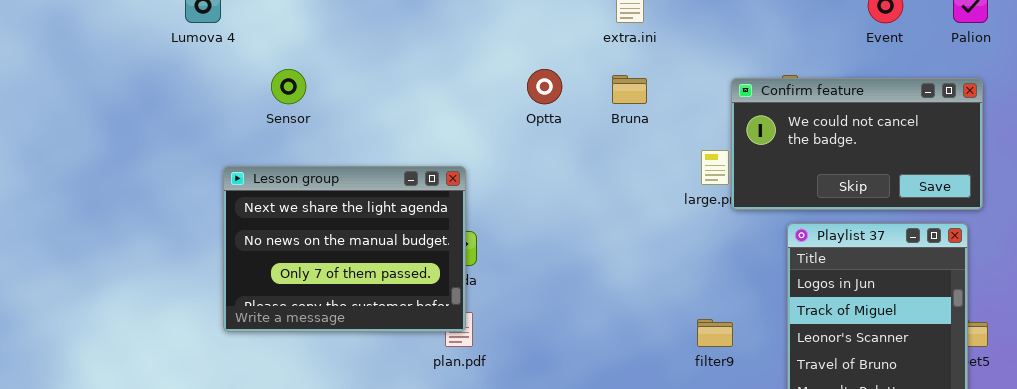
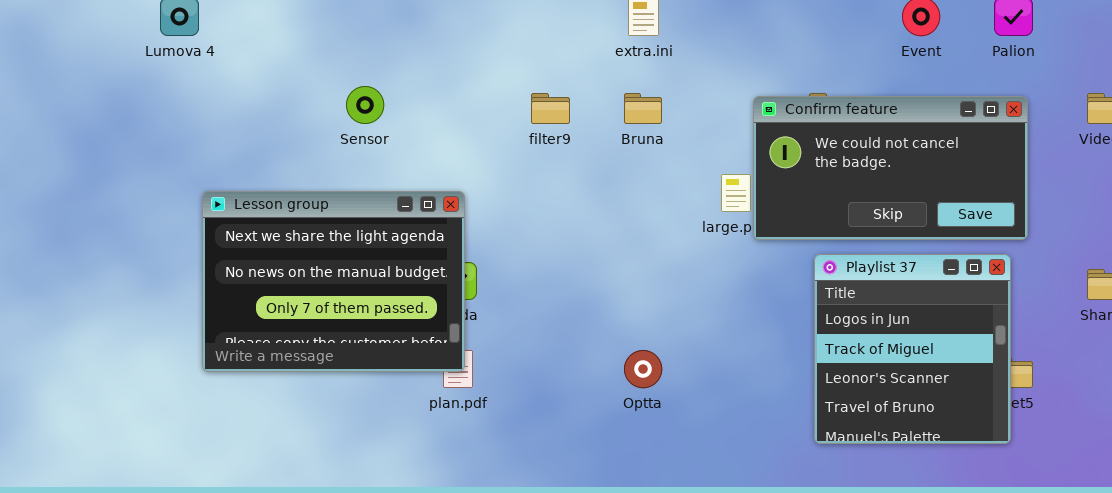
Sensor: [271,69,306,104] -> [346,86,384,124], moved
Optta: [527,69,562,104] -> [624,350,662,388], moved
filter9: [697,319,733,347] -> [531,93,570,124], moved

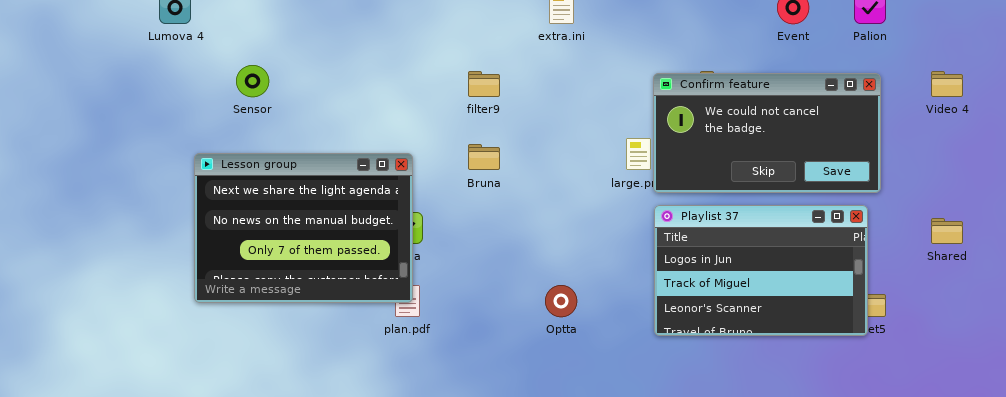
Sensor: [346,86,384,124] -> [236,65,269,97], moved
Bruna: [624,93,662,124] -> [468,144,500,170], moved
Playlist 37: [814,254,1011,444] -> [654,205,868,336], resized

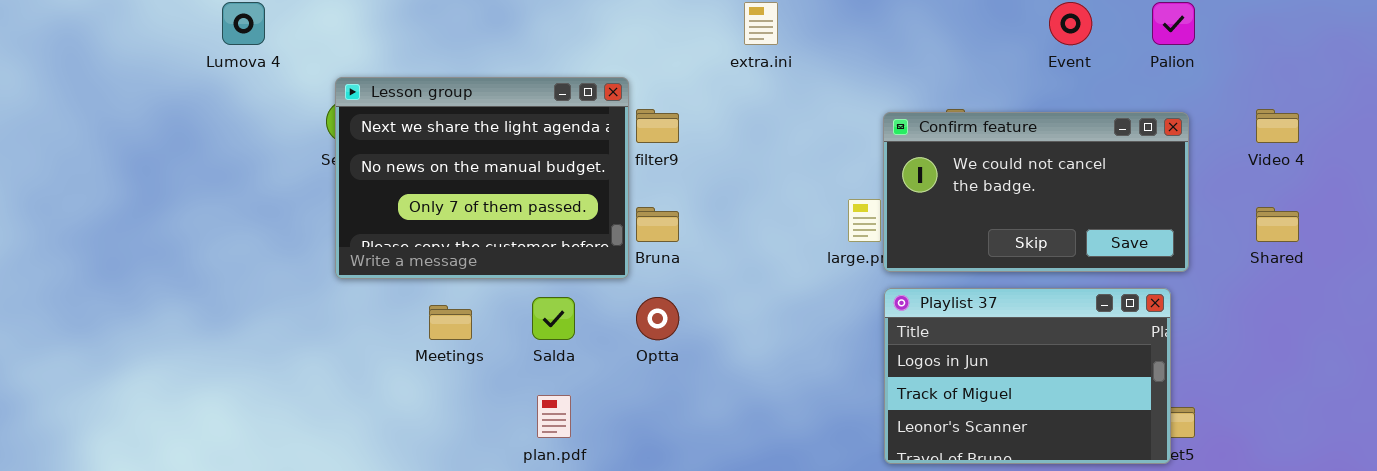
Lesson group: [194,153,413,303] -> [335,77,629,279], moved
Shared: [931,218,963,244] -> [1256,207,1299,242], moved
Optta: [545,285,577,317] -> [636,297,679,340], moved

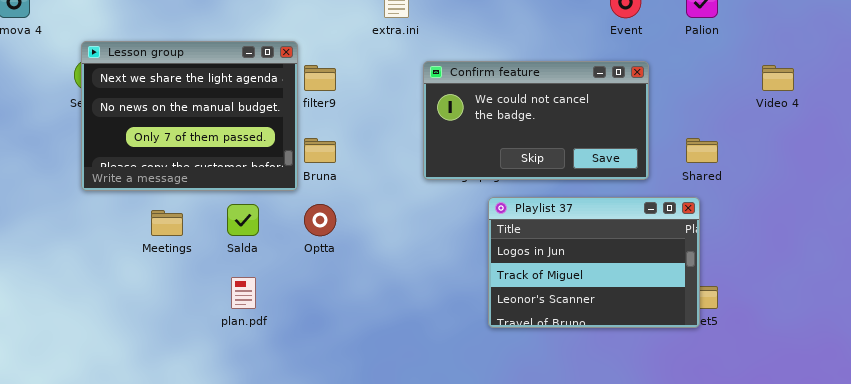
Confirm feature: [883,112,1189,272] -> [423,61,649,180], moved
Shared: [1256,207,1299,242] -> [686,138,718,163], moved

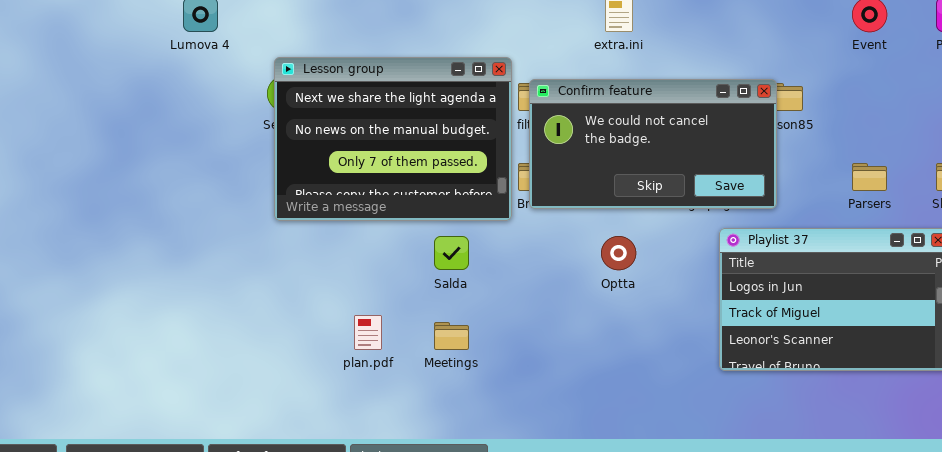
Confirm feature: [423,61,649,180] -> [529,79,777,209], moved
Optta: [304,204,336,236] -> [601,236,636,270], moved
Meetings: [151,210,183,236] -> [434,322,469,350], moved
plan.pdf: [231,277,256,309] -> [354,315,382,350], moved

